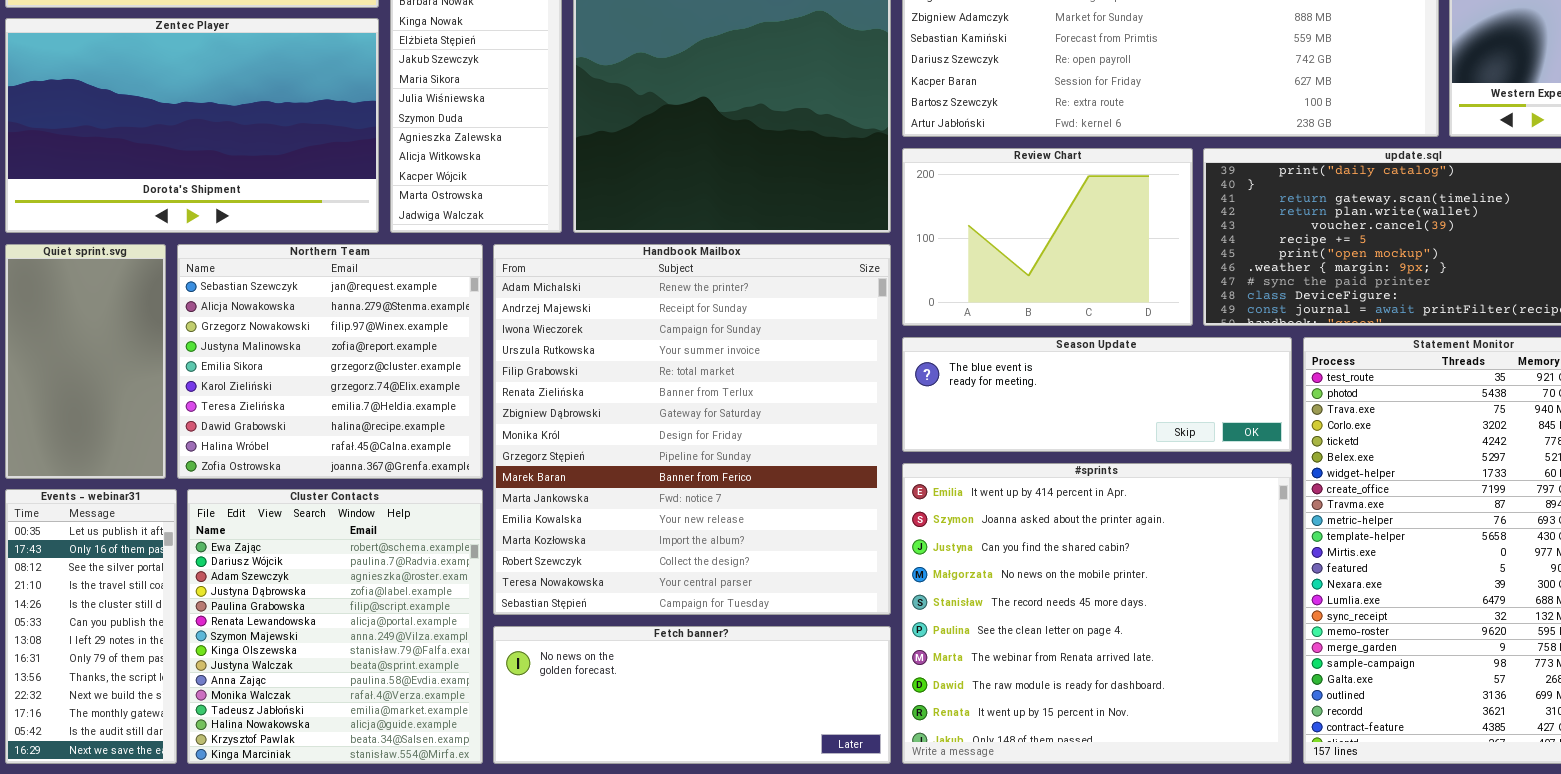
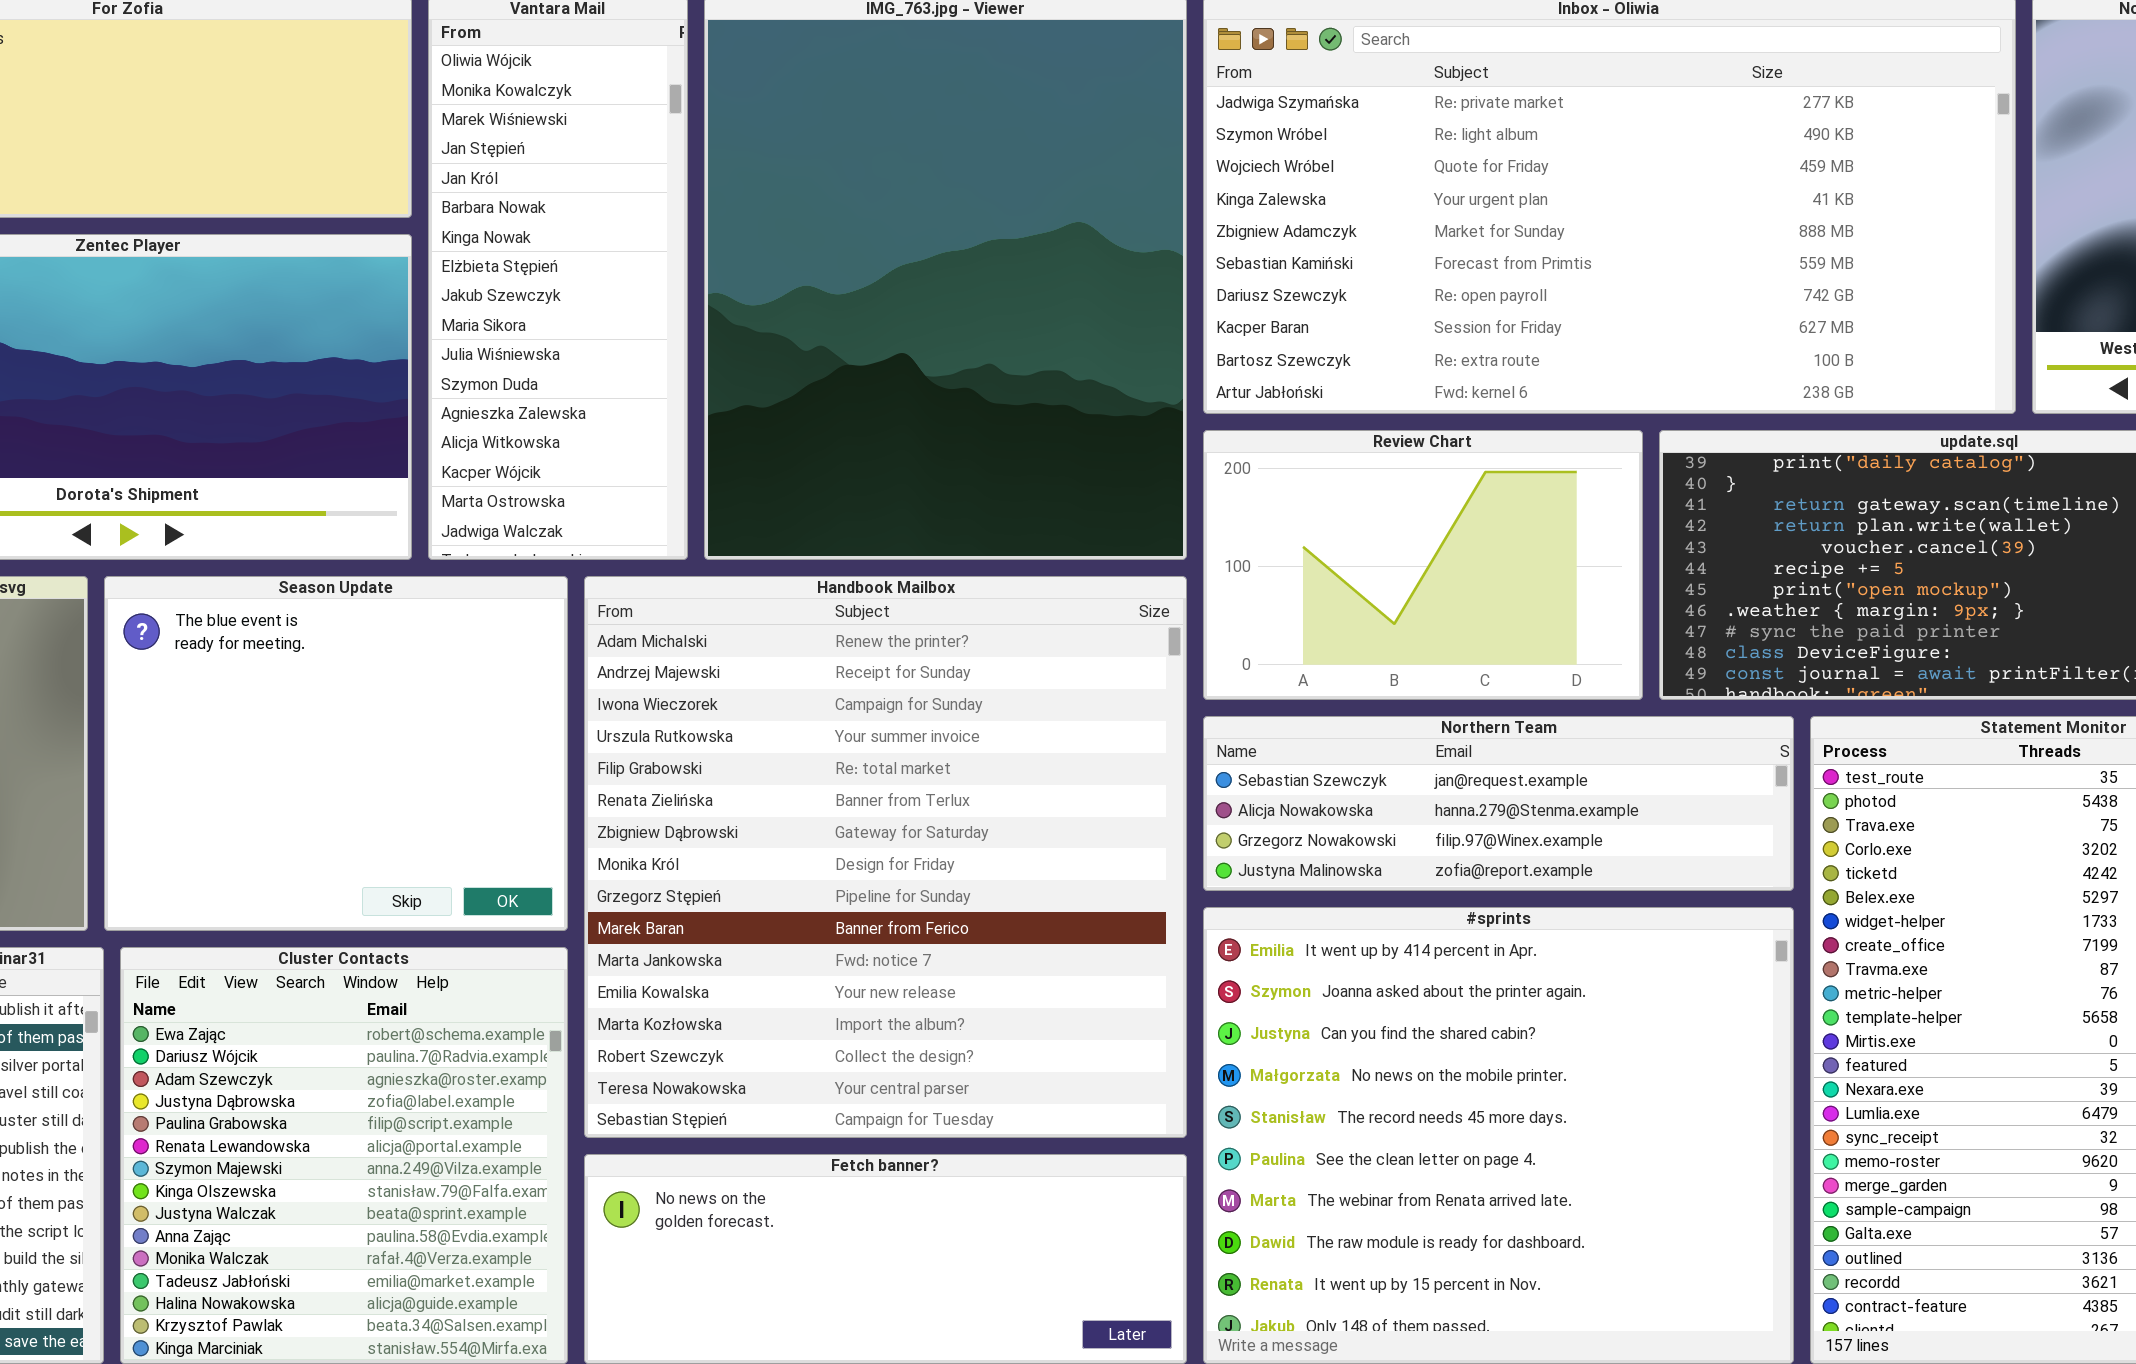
Northern Team: [177,244,483,479] -> [1203,716,1794,891], moved, resized
Season Update: [902,337,1292,452] -> [104,576,568,931], moved, resized

